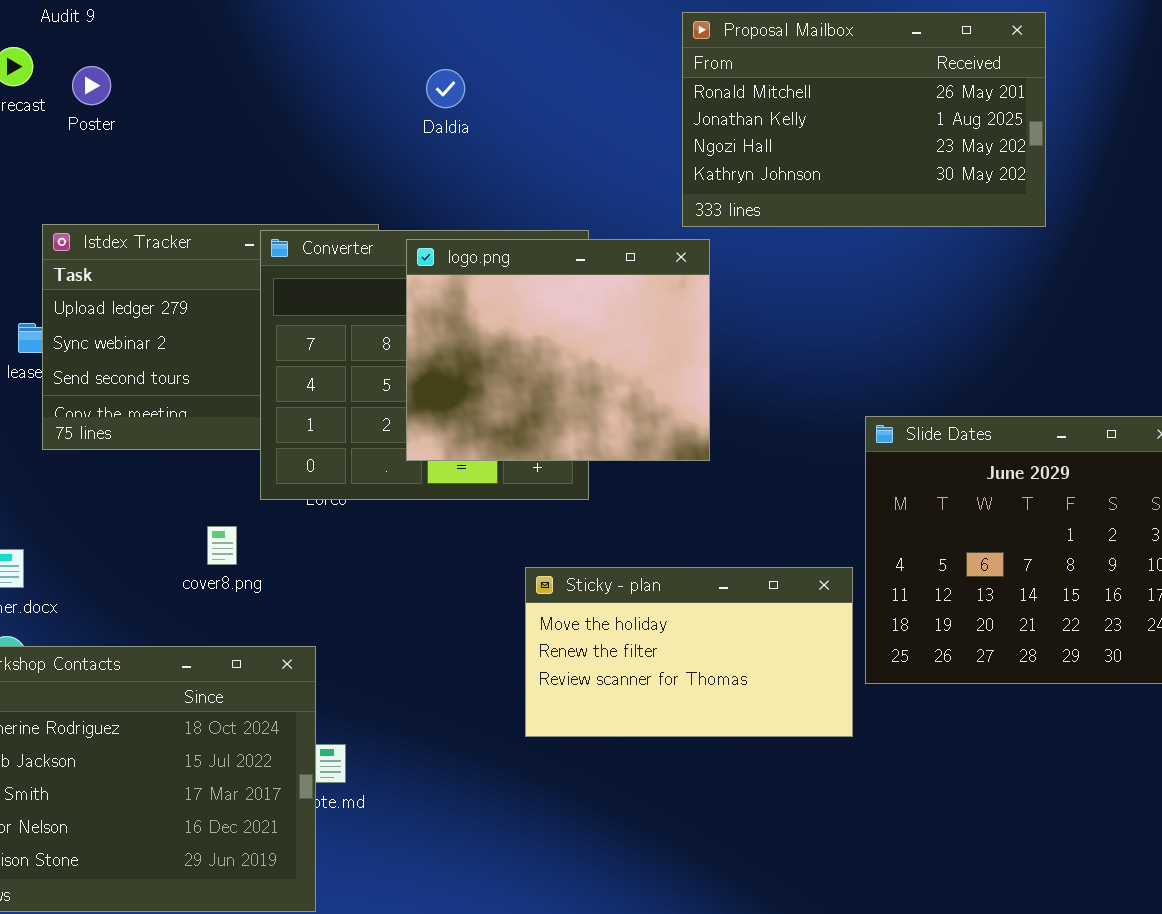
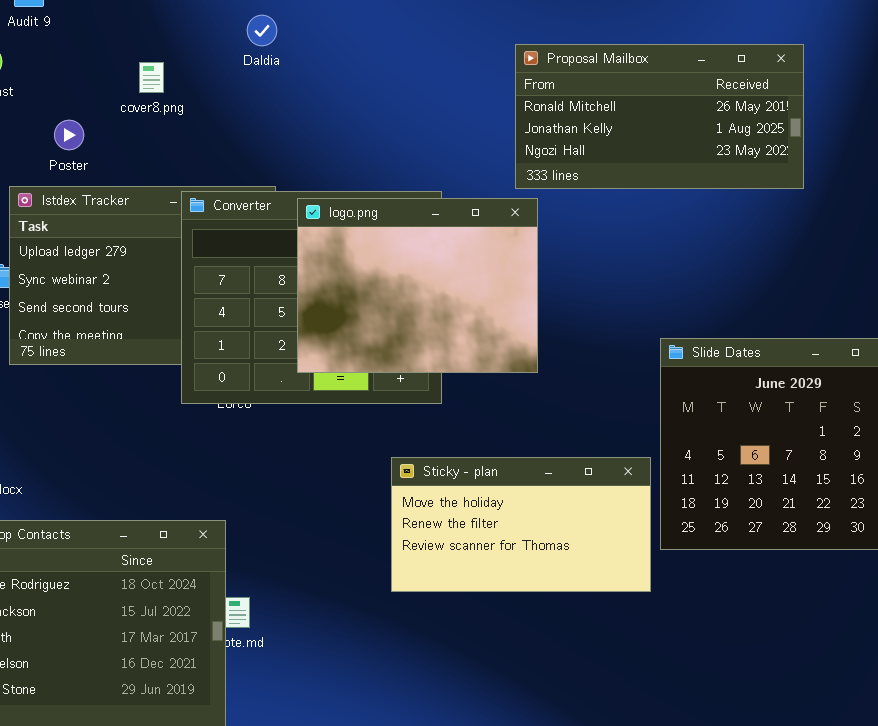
Proposal Mailbox: [682,12,1046,227] -> [515,44,804,189], resized
Poster: [72,66,111,105] -> [54,120,84,150], moved
Daldia: [426,69,465,108] -> [247,15,277,46], moved
cover8.png: [207,526,237,565] -> [139,62,164,93], moved

